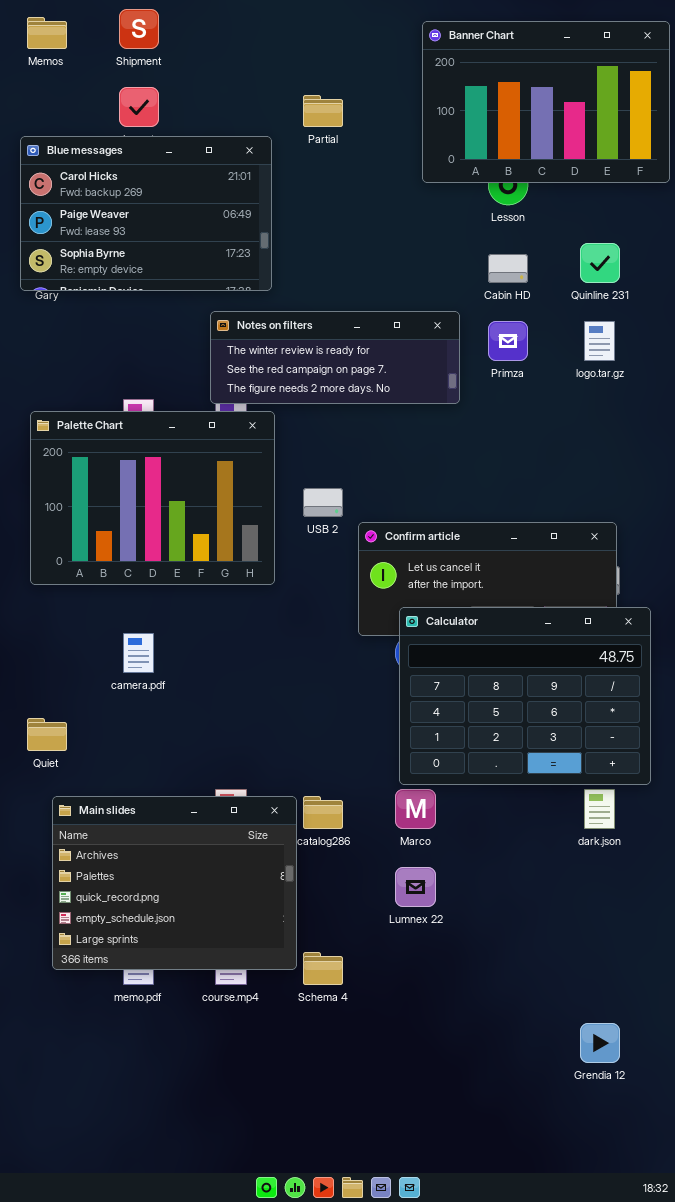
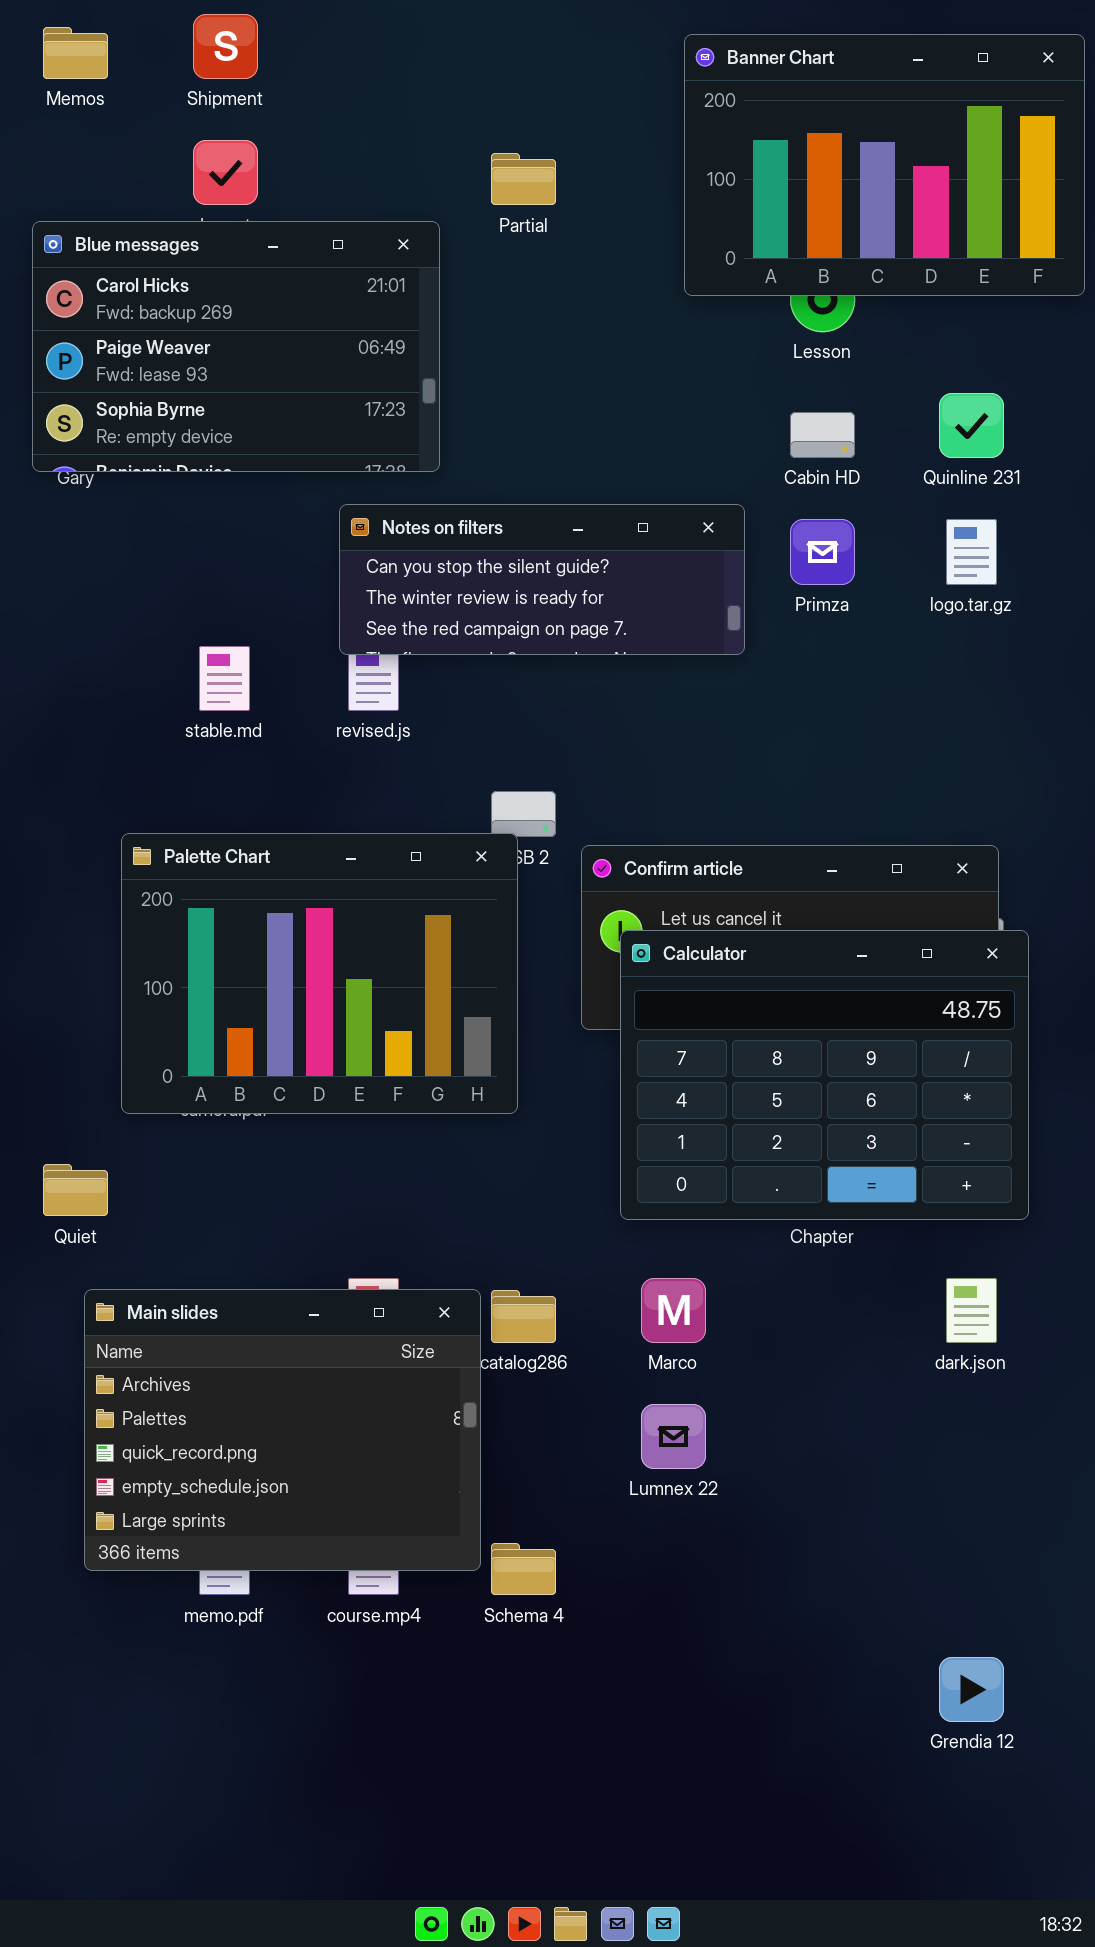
Notes on filters: [210,311,460,404] -> [339,504,745,655], scrolled up 1 row
Palette Chart: [30,411,275,585] -> [121,833,518,1114], moved
Calculator: [399,607,651,785] -> [620,930,1029,1220], moved

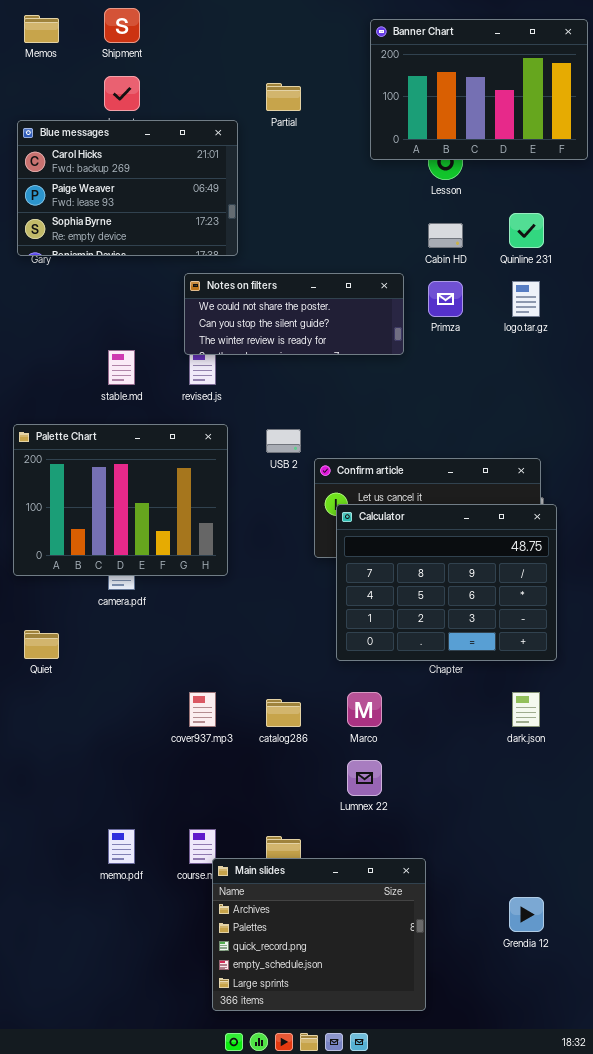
Notes on filters: [339,504,745,655] -> [184,273,404,355], scrolled up 1 row
Palette Chart: [121,833,518,1114] -> [13,424,228,576], moved
Main slides: [84,1289,481,1571] -> [212,858,426,1011], moved

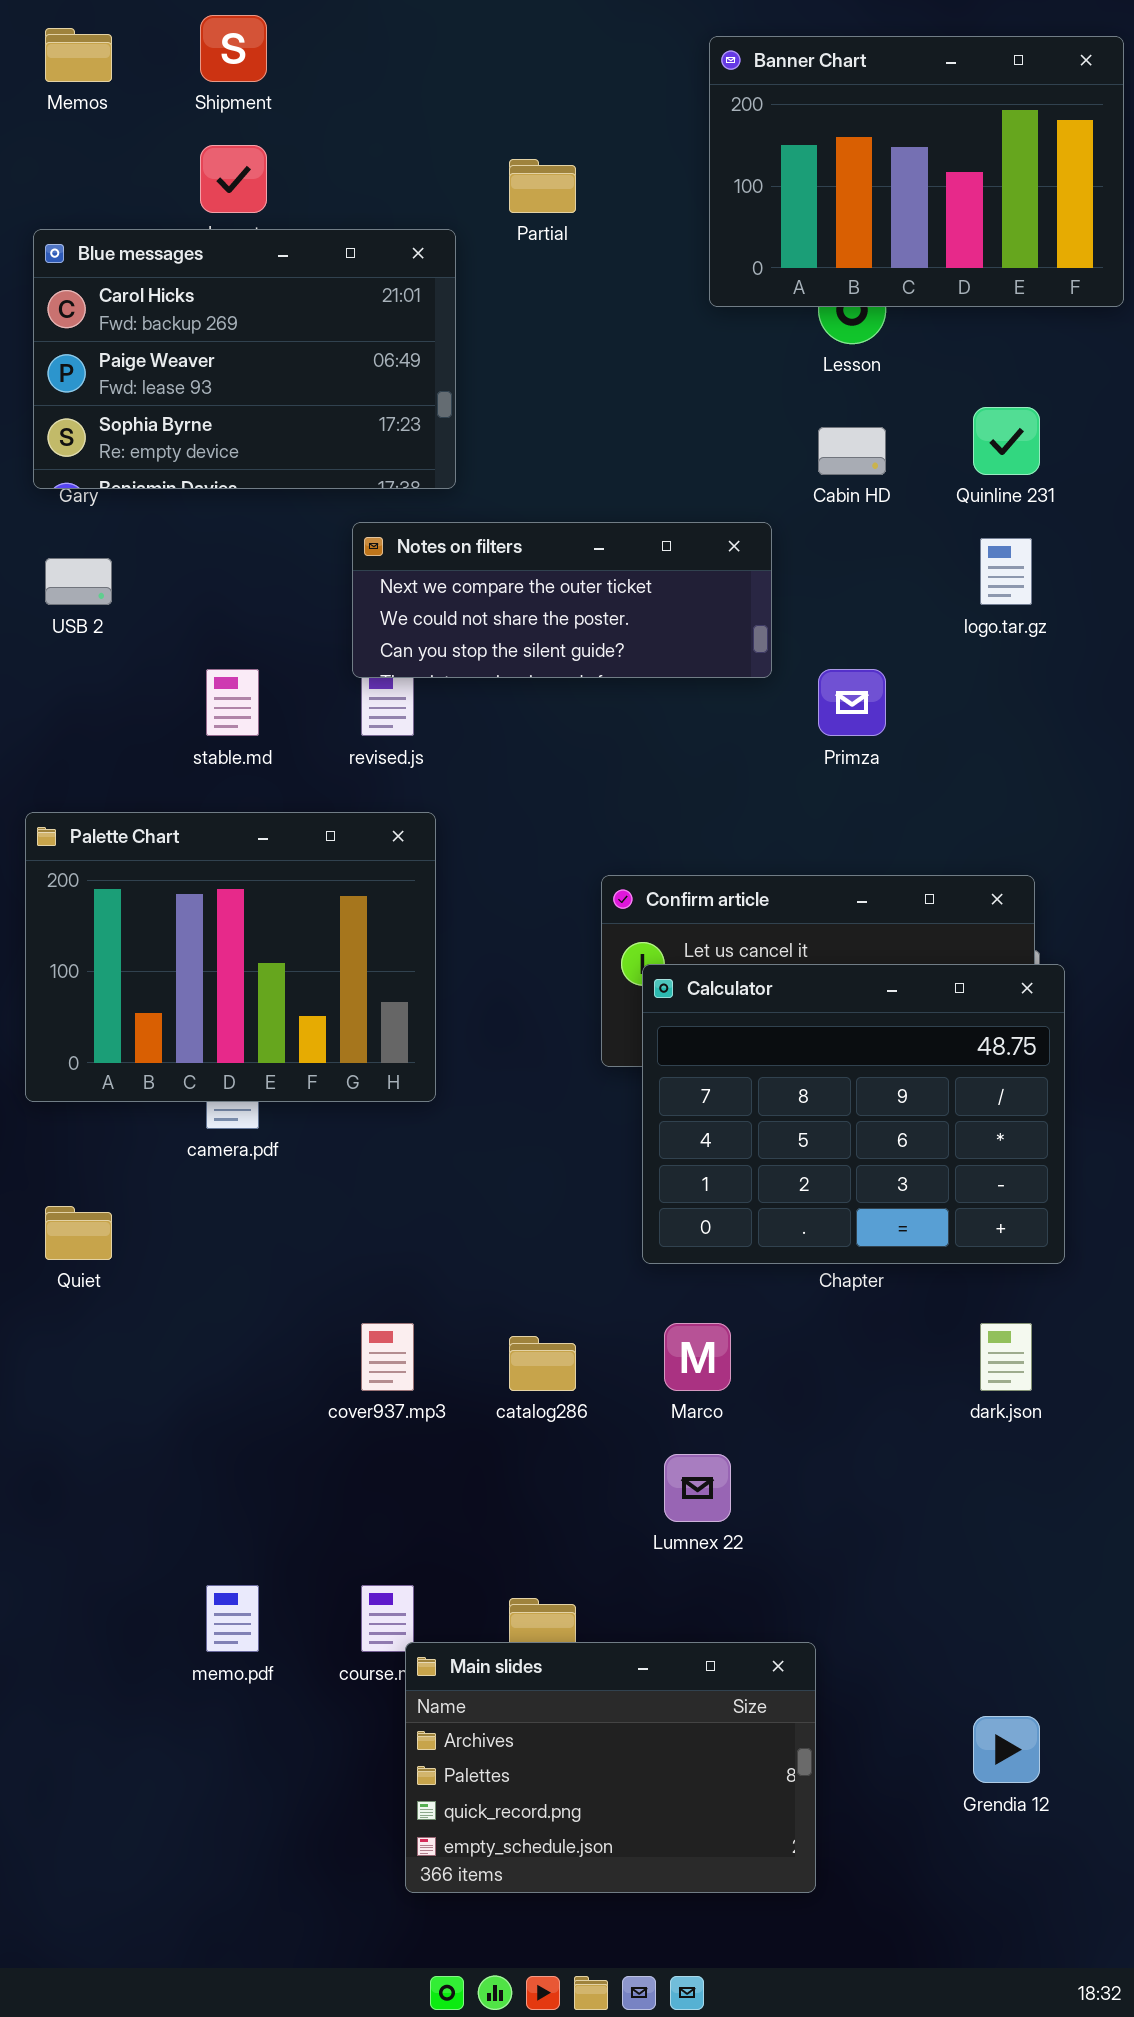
Notes on filters: [184,273,404,355] -> [352,522,772,678], scrolled up 1 row
Primza: [428,281,463,317] -> [818,669,886,736], moved
USB 2: [266,429,301,453] -> [45,558,112,605], moved
Main slides: [212,858,426,1011] -> [405,1642,816,1893], resized

